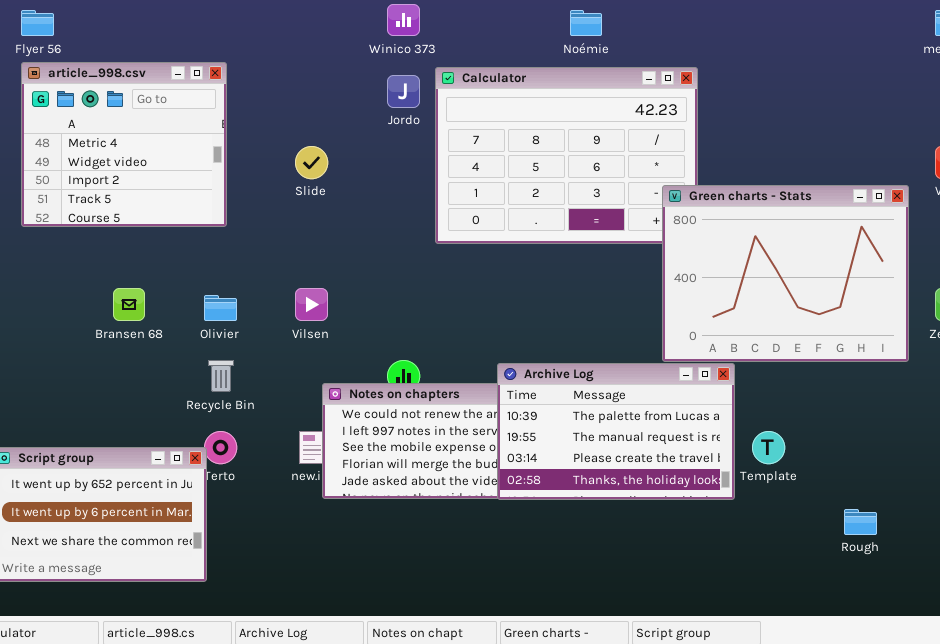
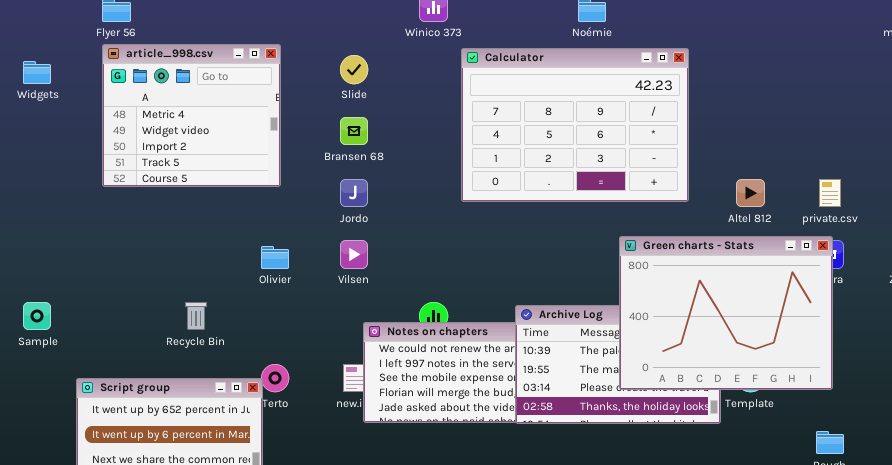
Jordo: [387,75,420,108] -> [340,179,368,207], moved
Slide: [295,146,328,179] -> [340,55,368,84], moved
Green charts - Stats: [662,185,909,362] -> [619,236,833,390], moved
Bransen 68: [113,288,145,321] -> [340,117,368,145], moved
Recycle Bin: [208,360,234,392] -> [185,302,207,330], moved

